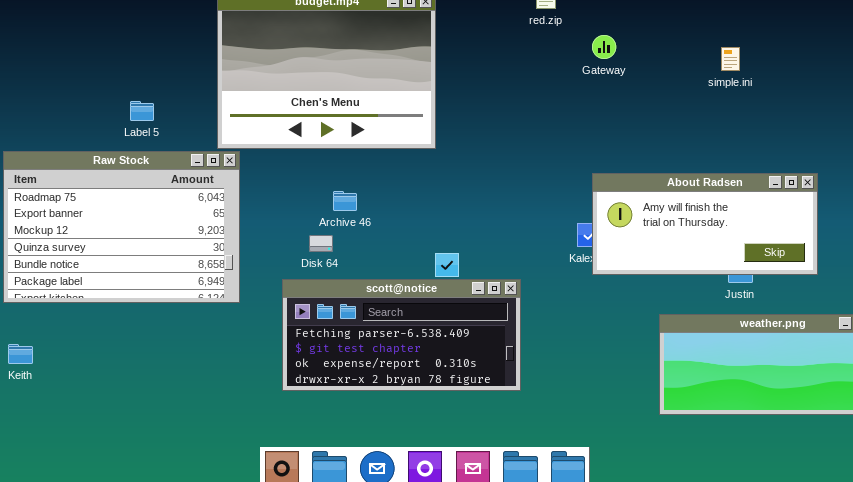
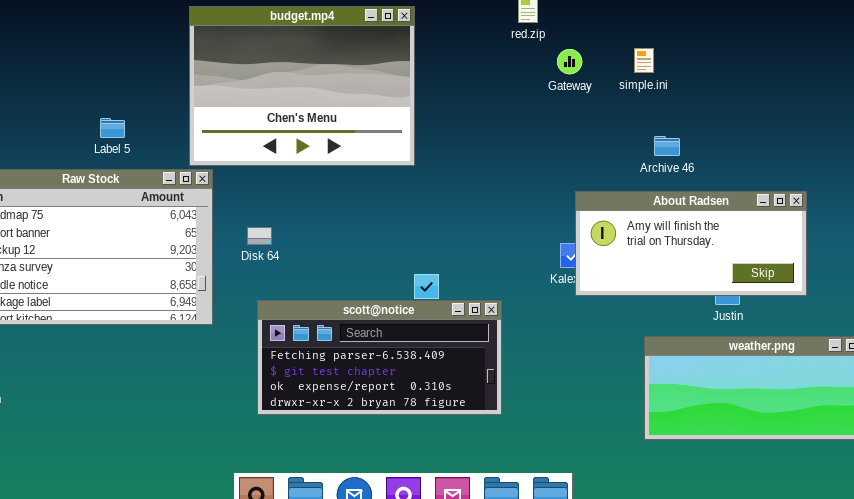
Gateway: [592,35,616,59] -> [557,49,582,74], moved
simple.ini: [721,47,740,71] -> [634,48,654,73], moved
Archive 46: [333,191,357,211] -> [654,136,680,156], moved
Disk 64: [309,235,333,252] -> [247,227,272,245], moved

